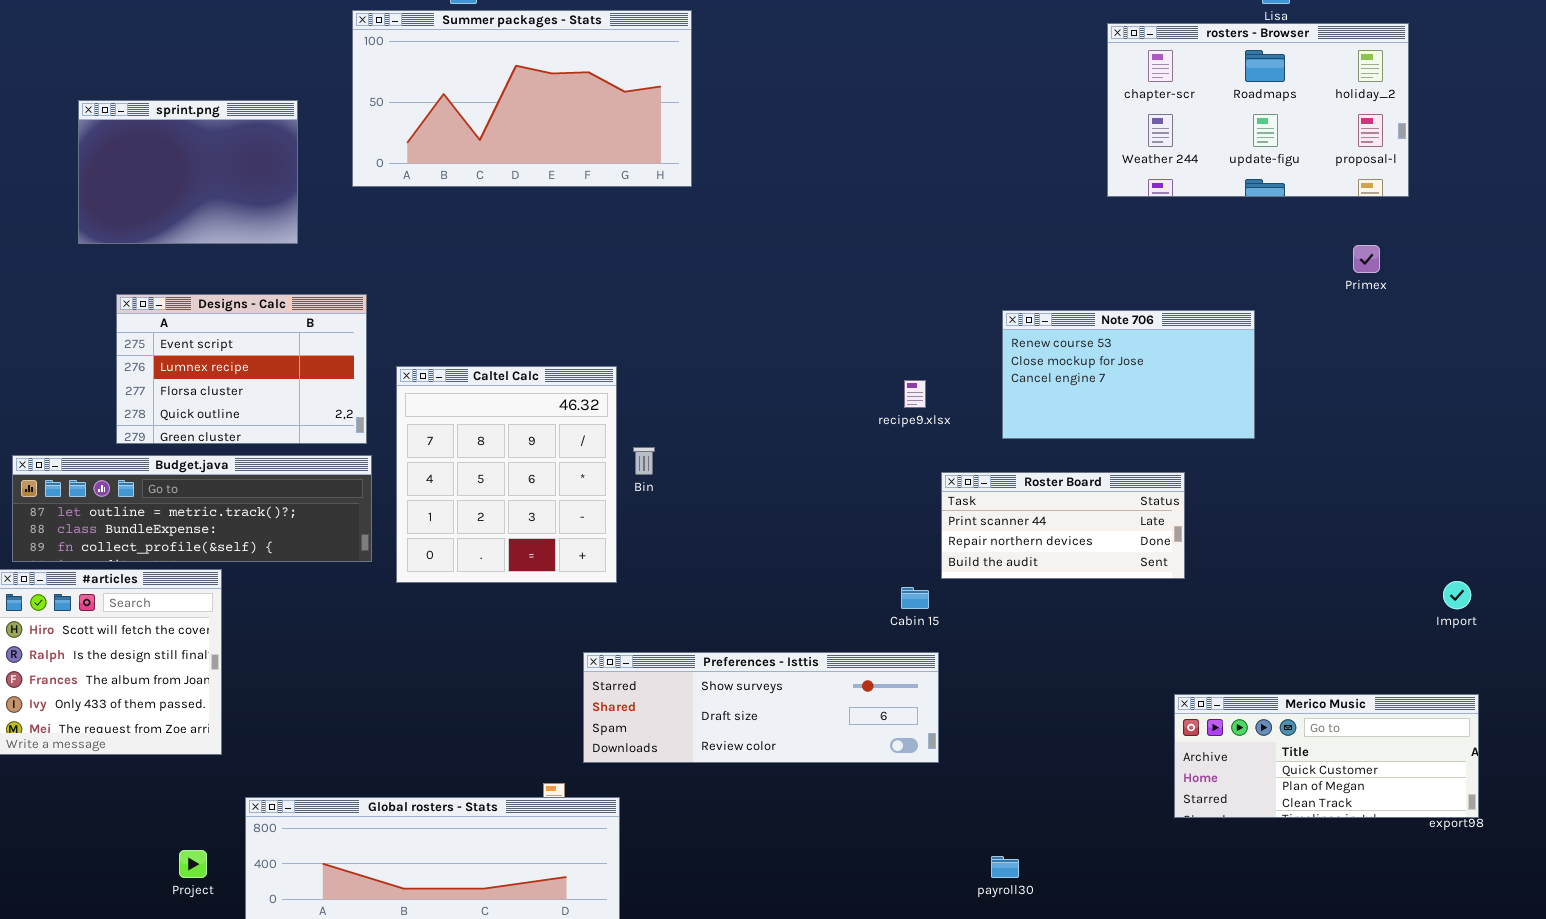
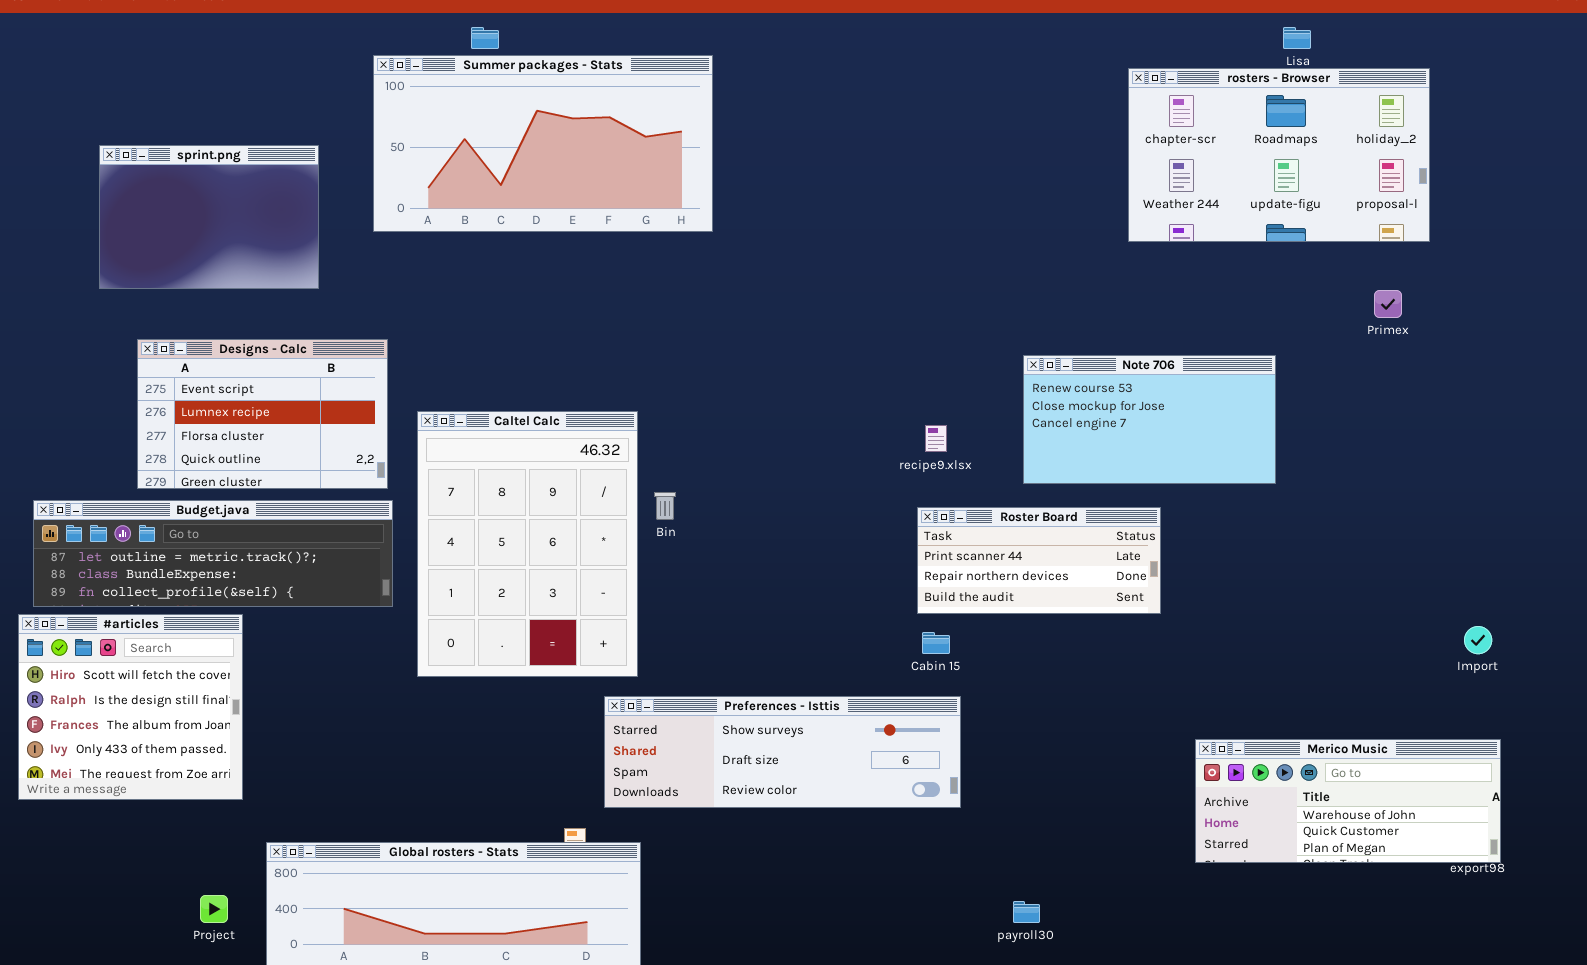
Caltel Calc: [396,366,617,583] -> [417,411,638,677], resized
Roster Board: [941,472,1185,579] -> [917,507,1161,614], moved
Merico Music: [1174,694,1479,818] -> [1195,739,1501,863], scrolled up 1 row

